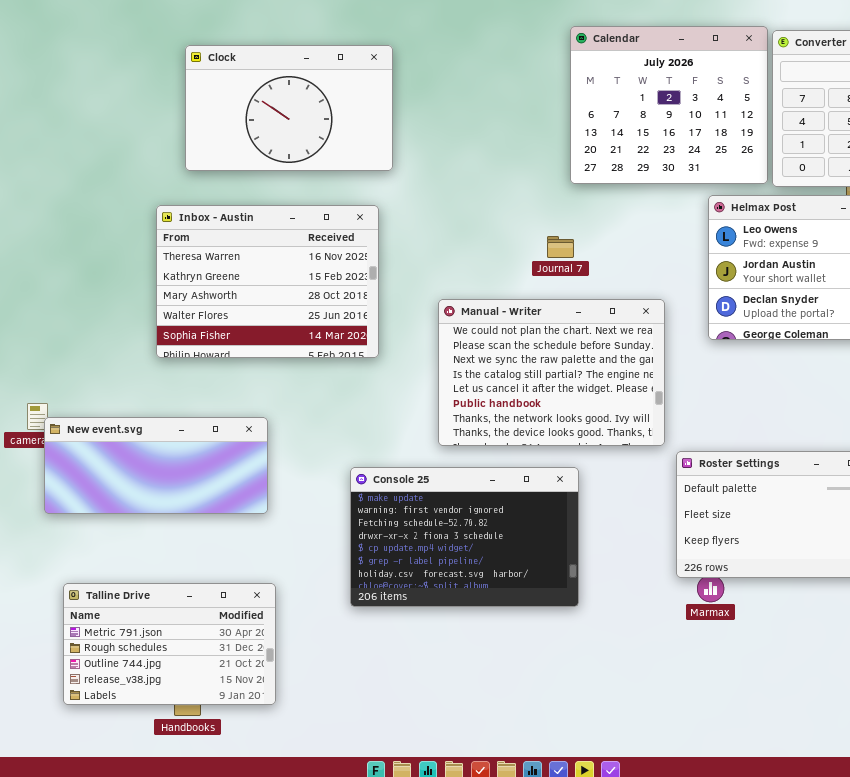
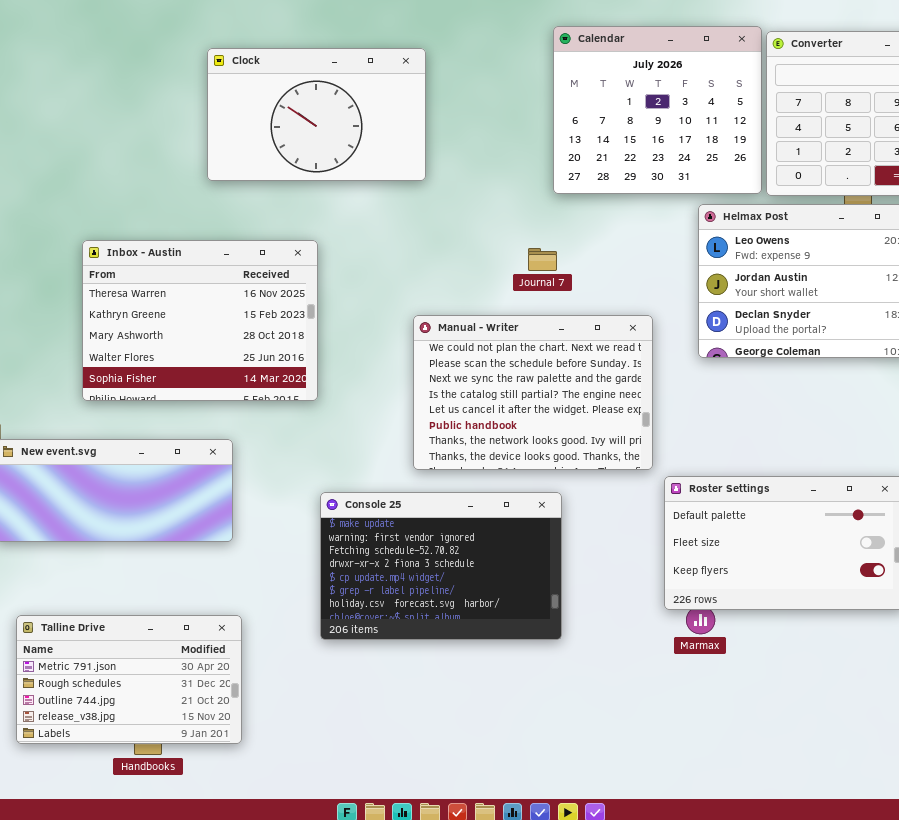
Clock: [185,45,393,171] -> [207,48,426,181], moved
Inbox - Austin: [156,205,379,358] -> [82,240,318,401], moved

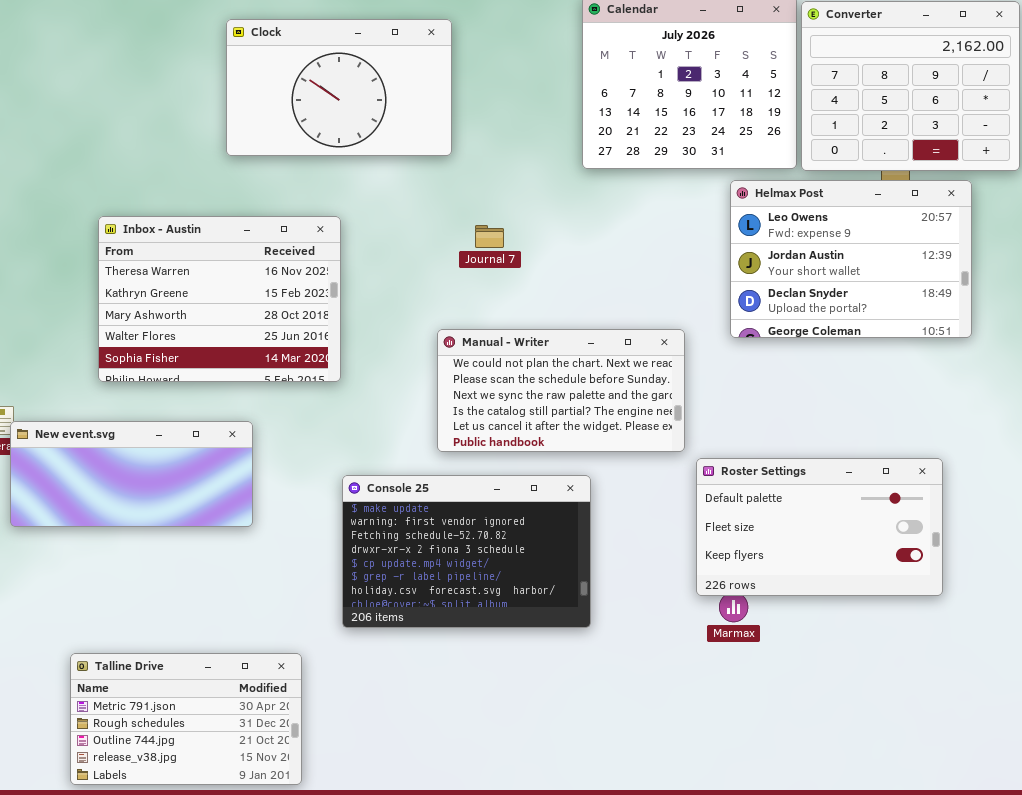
Journal 7: [528,248,557,271] -> [475,225,504,248], moved
Manual - Writer: [413,315,653,470] -> [437,329,685,452], resized
Talline Drive: [16,615,242,744] -> [70,653,302,785], moved

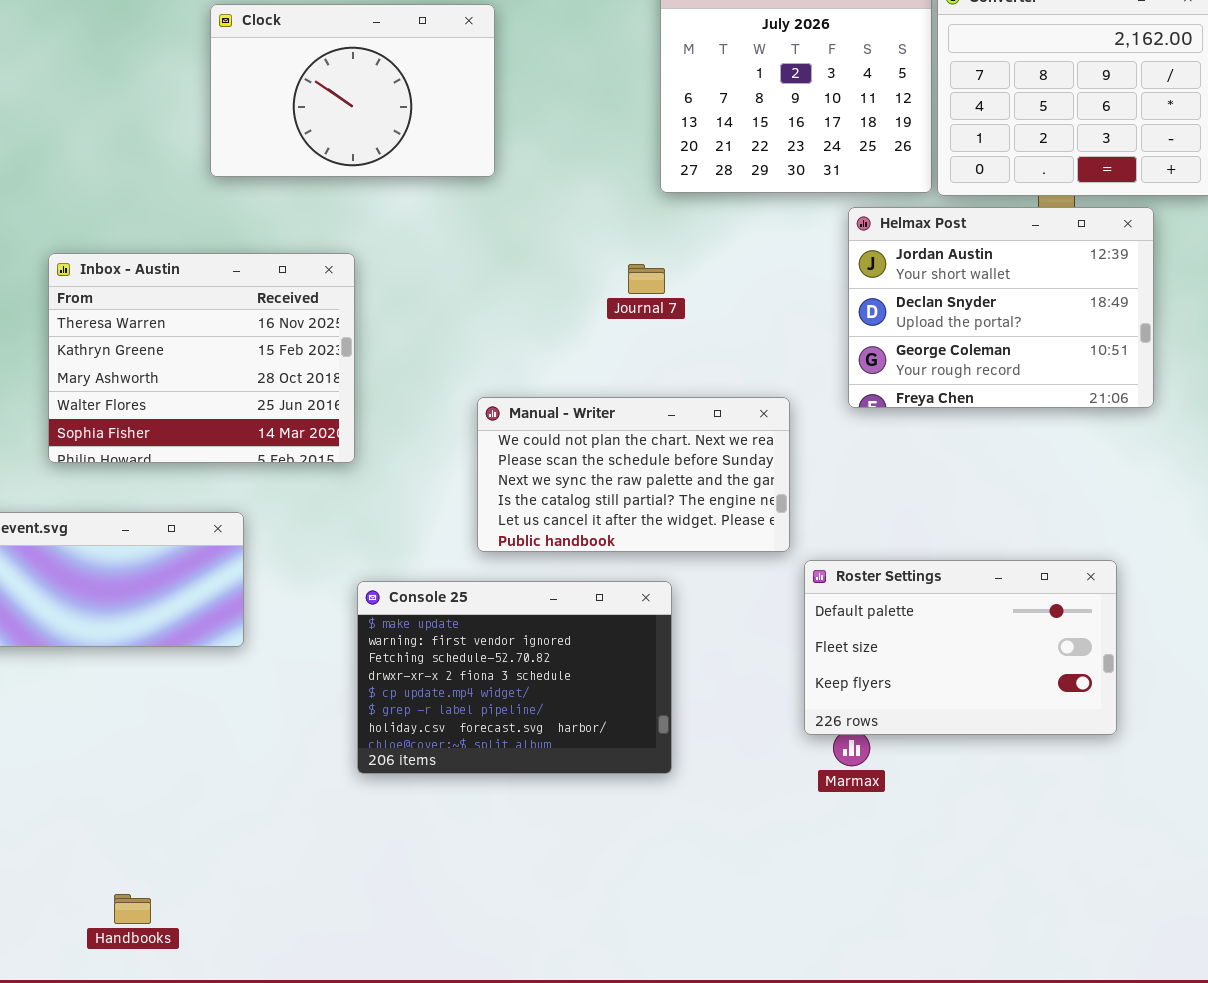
Helmax Post: [730,180,972,338] -> [848,207,1154,408], scrolled down 1 row
Journal 7: [475,225,504,248] -> [628,264,665,294], moved
Talline Drive: [70,653,302,785] -> none, closed

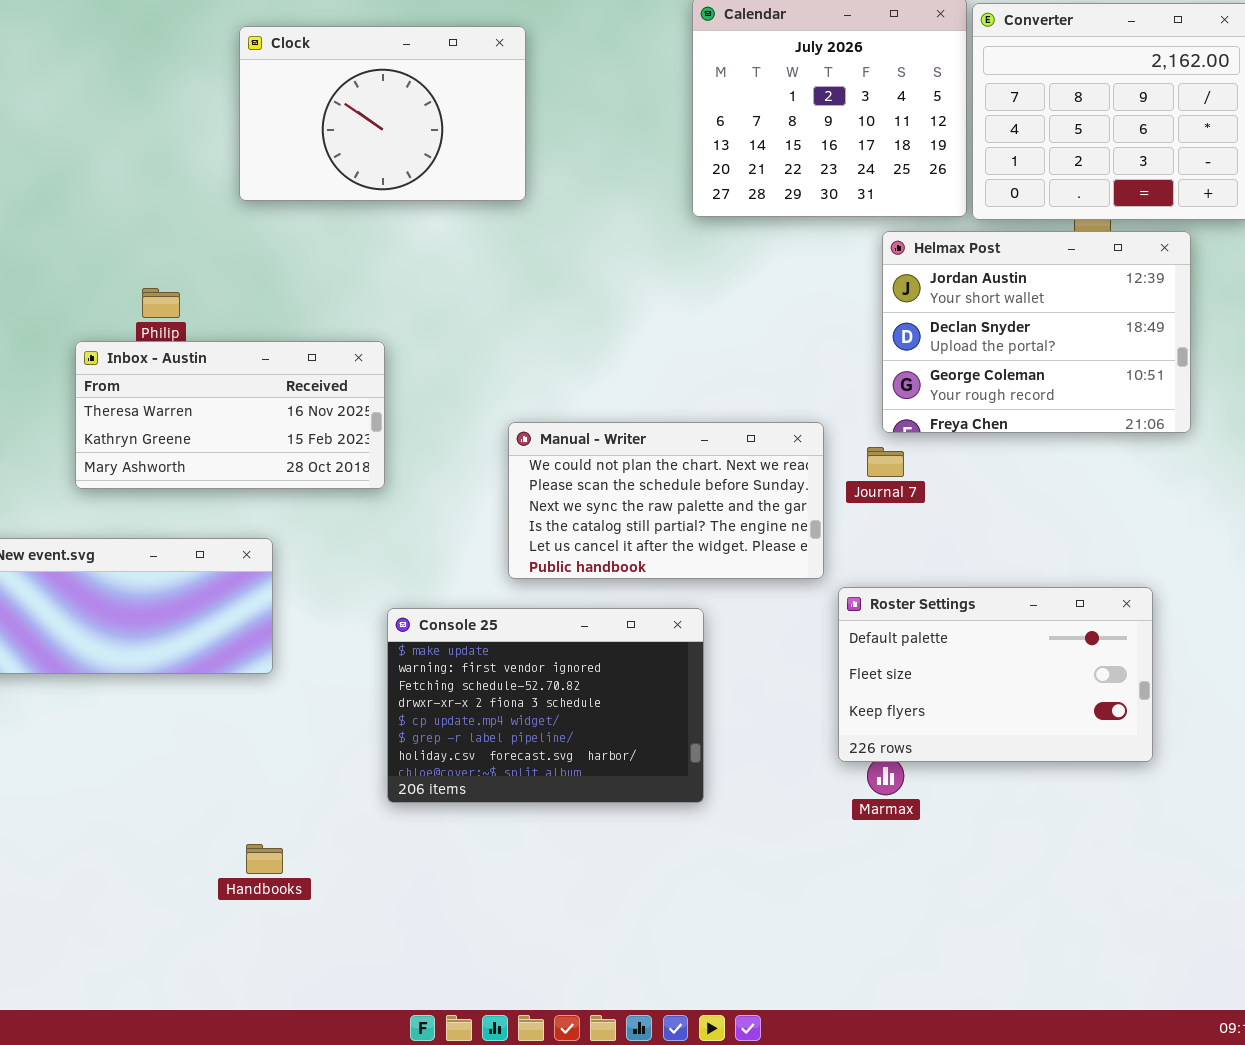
Inbox - Austin: [48,253,355,463] -> [75,341,385,489], resized
Journal 7: [628,264,665,294] -> [867,447,904,477], moved
Handbooks: [114,894,151,924] -> [246,844,283,874], moved

